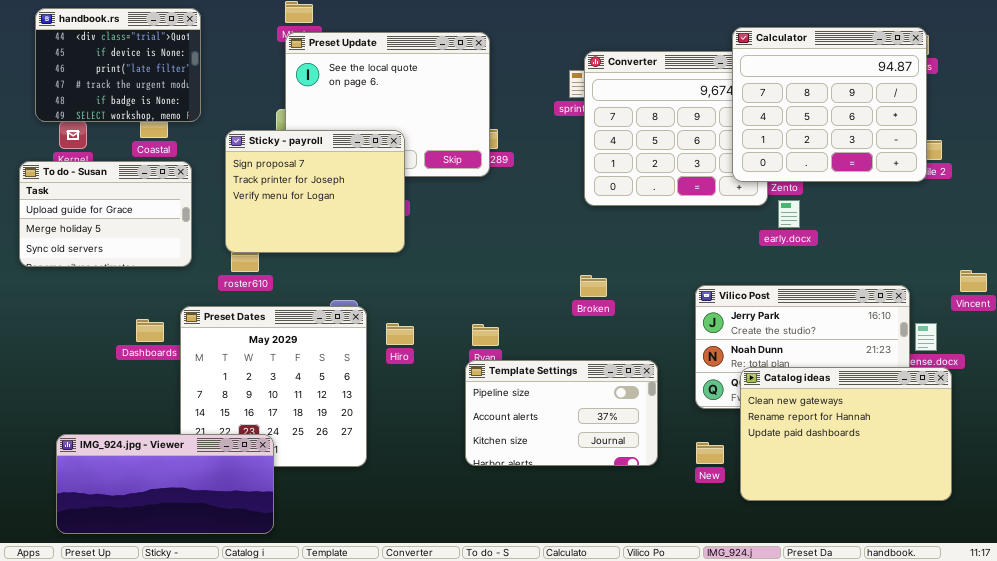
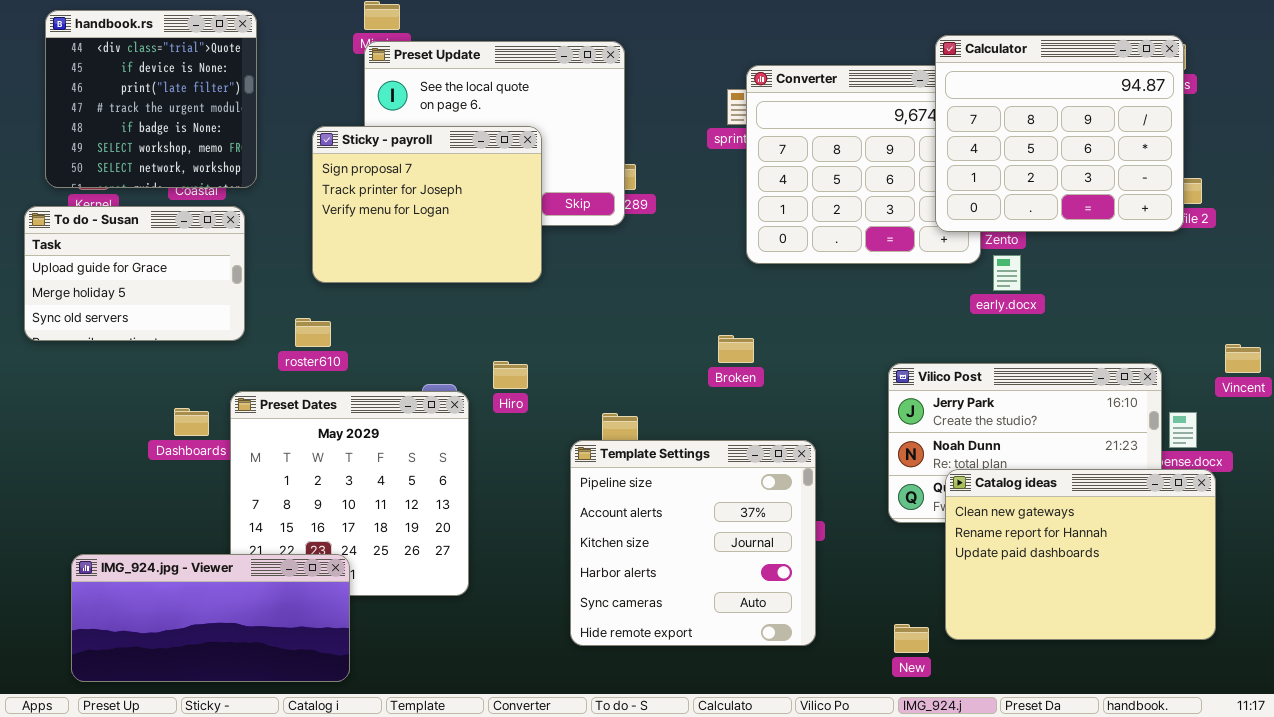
handbook.rs: [35,8,201,122] -> [45,10,257,188], resized
Sticky - payroll: [225,130,405,253] -> [312,126,542,283], moved
Broken: [580,275,607,297] -> [718,335,754,363], moved
Hiro: [386,323,414,345] -> [493,361,528,389], moved
Template Settings: [465,360,658,466] -> [570,440,816,646], moved, resized
New: [696,442,724,464] -> [894,624,929,653], moved

